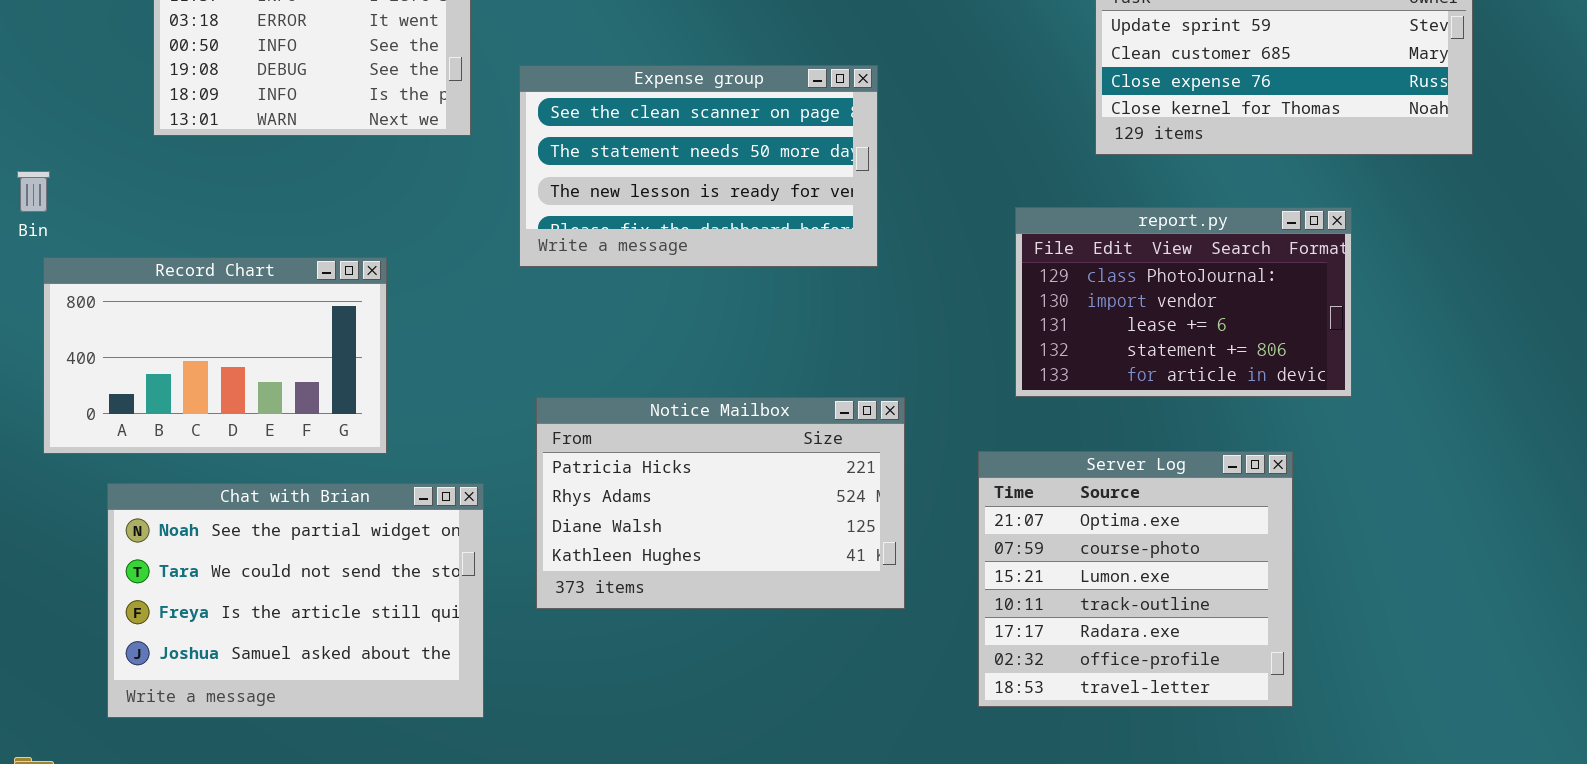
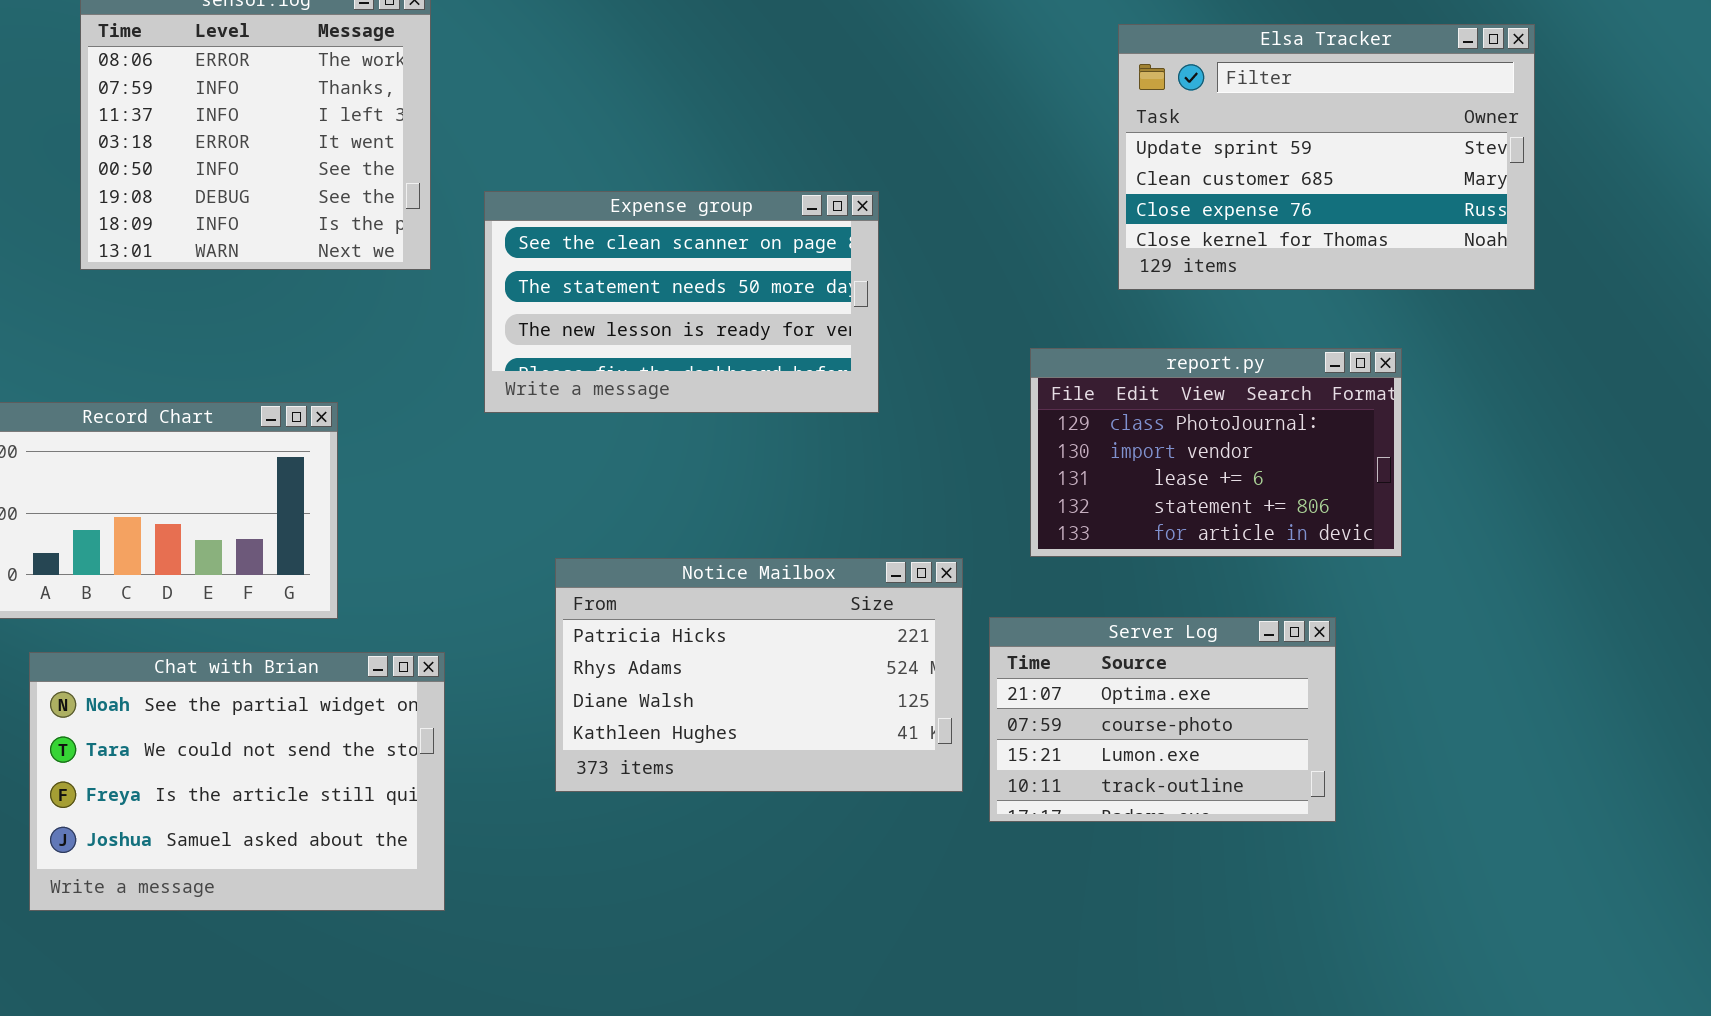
Notice Mailbox: [536,397,905,609] -> [555,558,963,792], moved
Server Log: [978,451,1293,707] -> [989,617,1336,822], resized

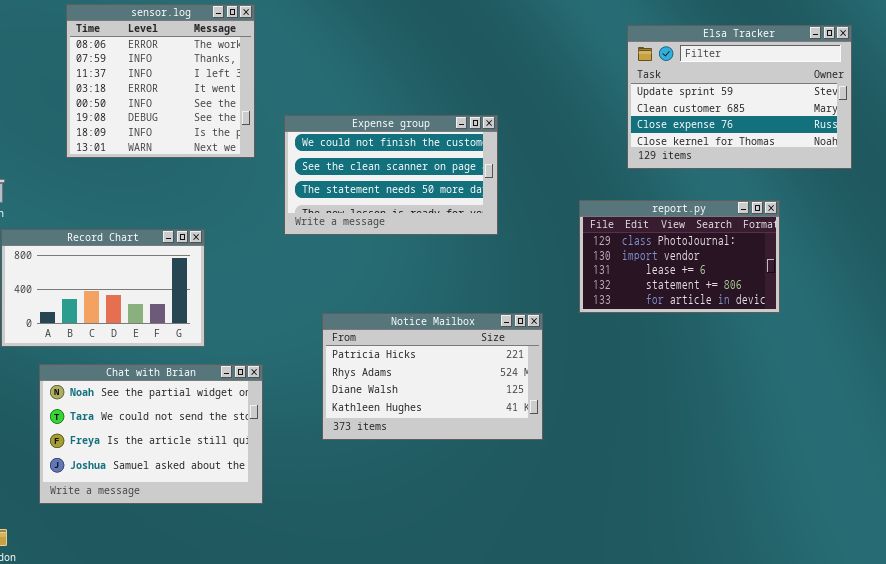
Expense group: [484,191,879,413] -> [284,115,498,235], scrolled up 1 row
Server Log: [989,617,1336,822] -> none, closed

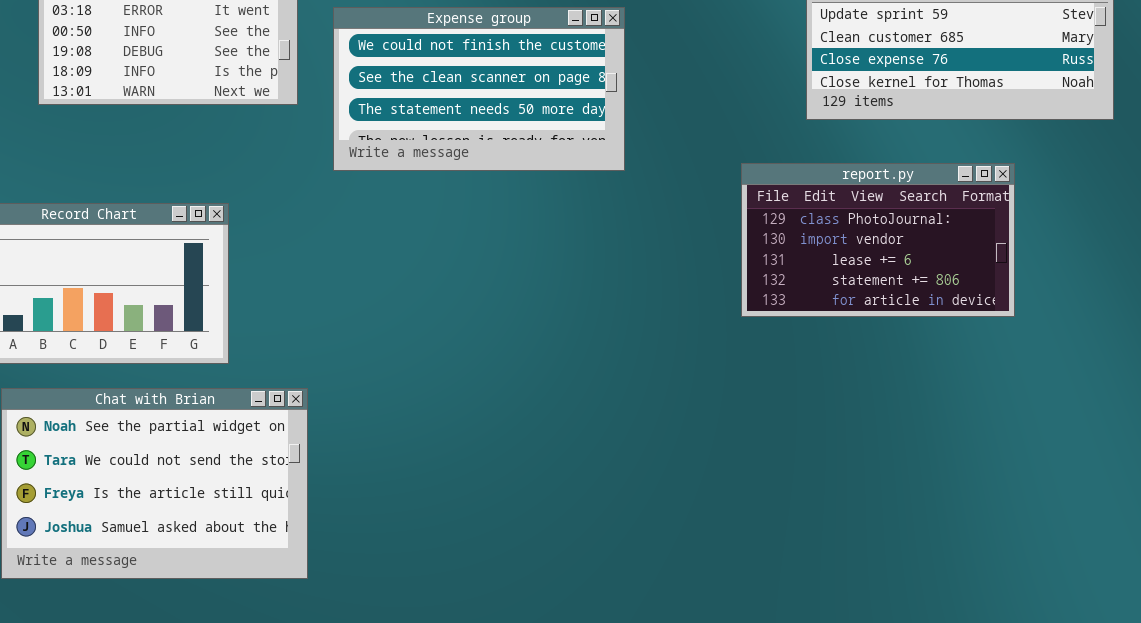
Expense group: [284,115,498,235] -> [333,7,625,171], moved
Notice Mailbox: [322,313,543,440] -> none, closed

